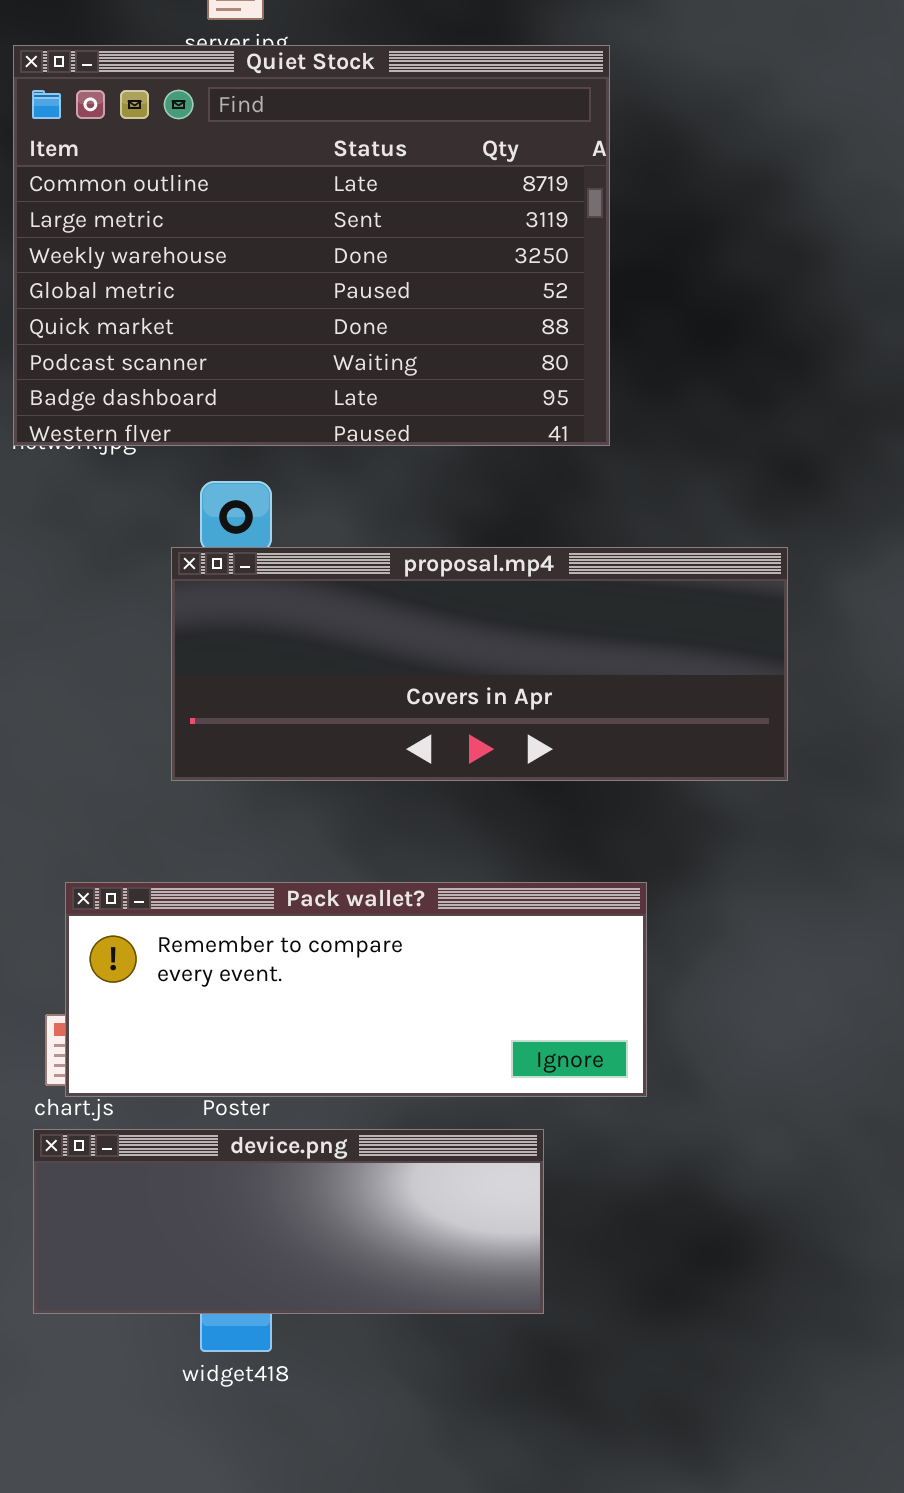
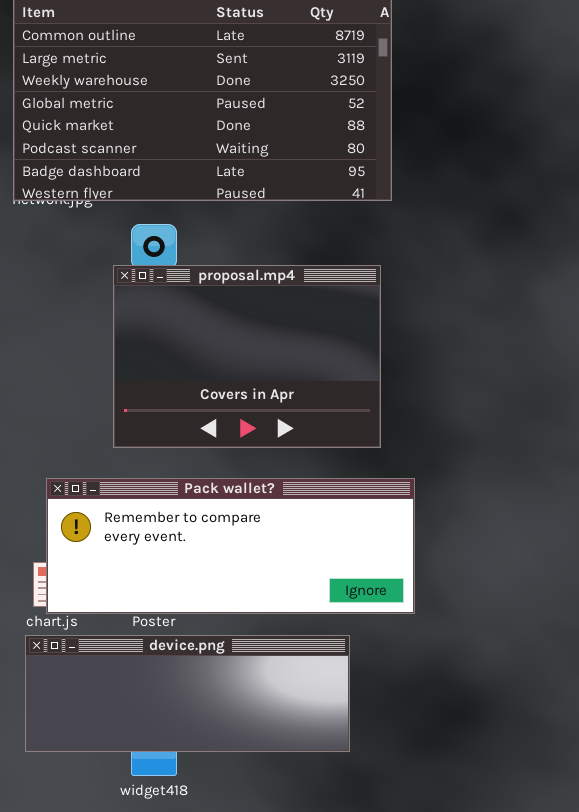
proposal.mp4: [171,547,788,781] -> [113,265,381,448], resized

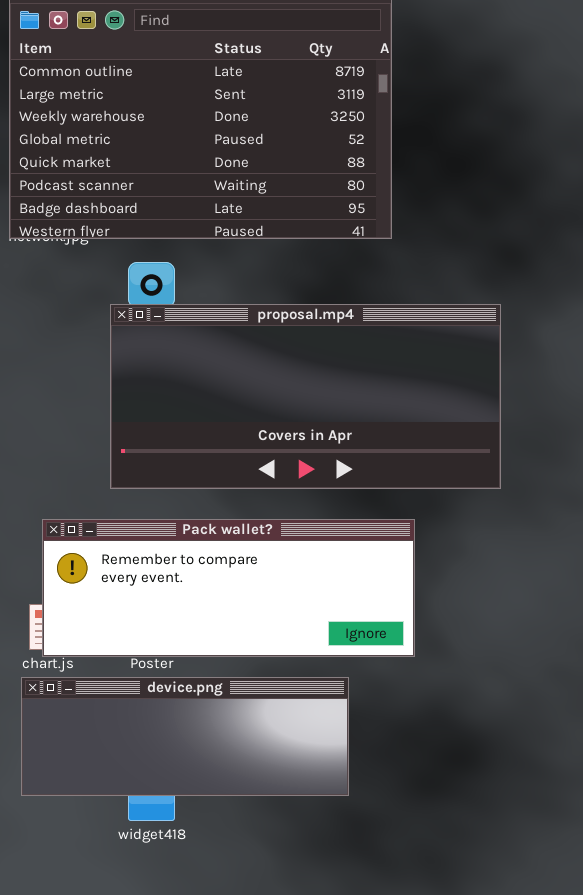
proposal.mp4: [113,265,381,448] -> [110,304,501,489], resized

